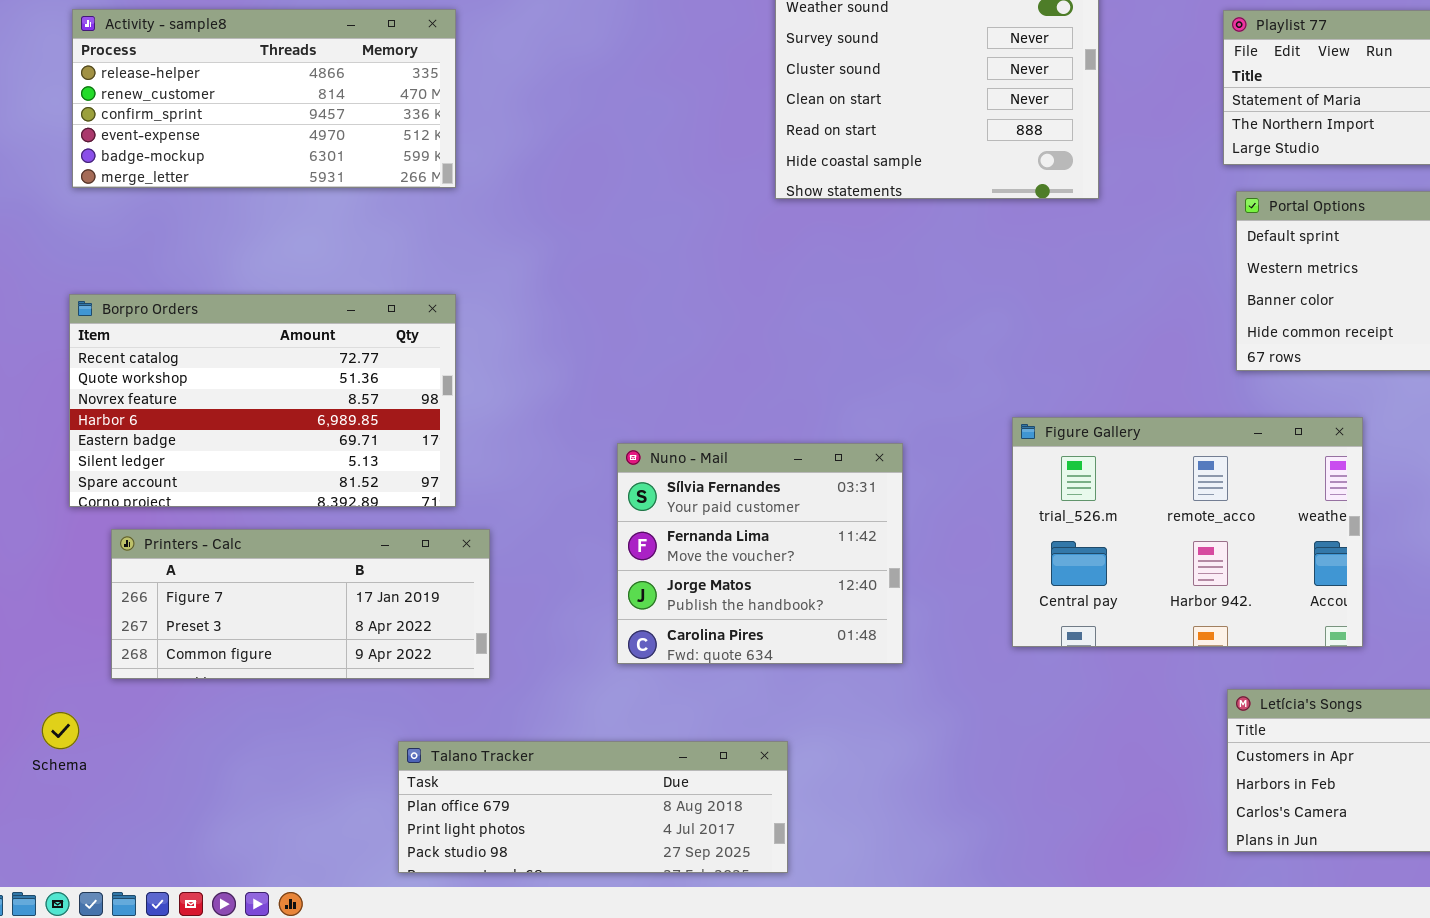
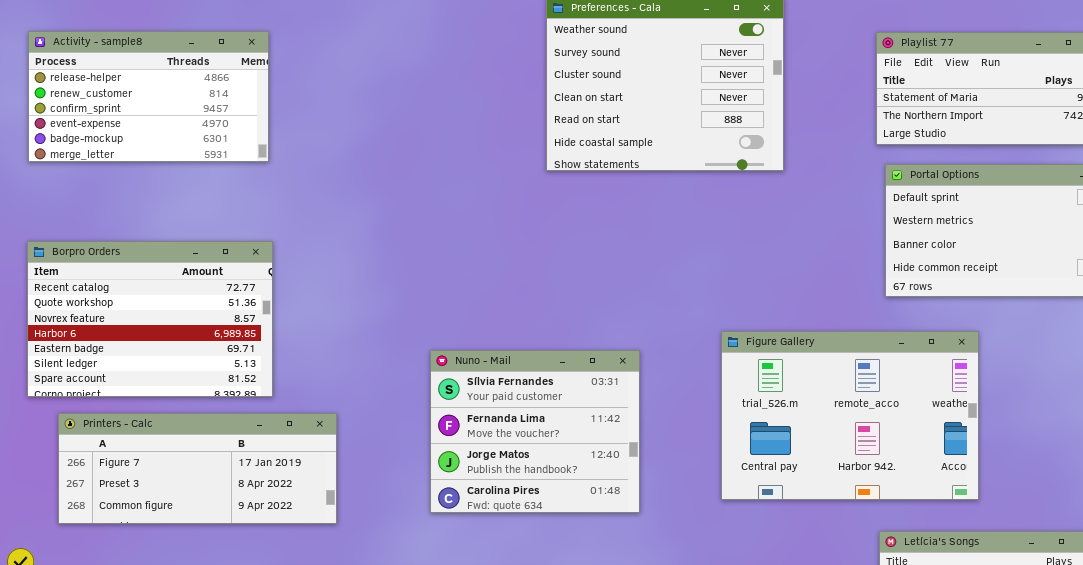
Activity - sample8: [72,9,456,188] -> [28,31,269,162], resized
Borpro Orders: [69,294,456,507] -> [27,241,273,397], resized

